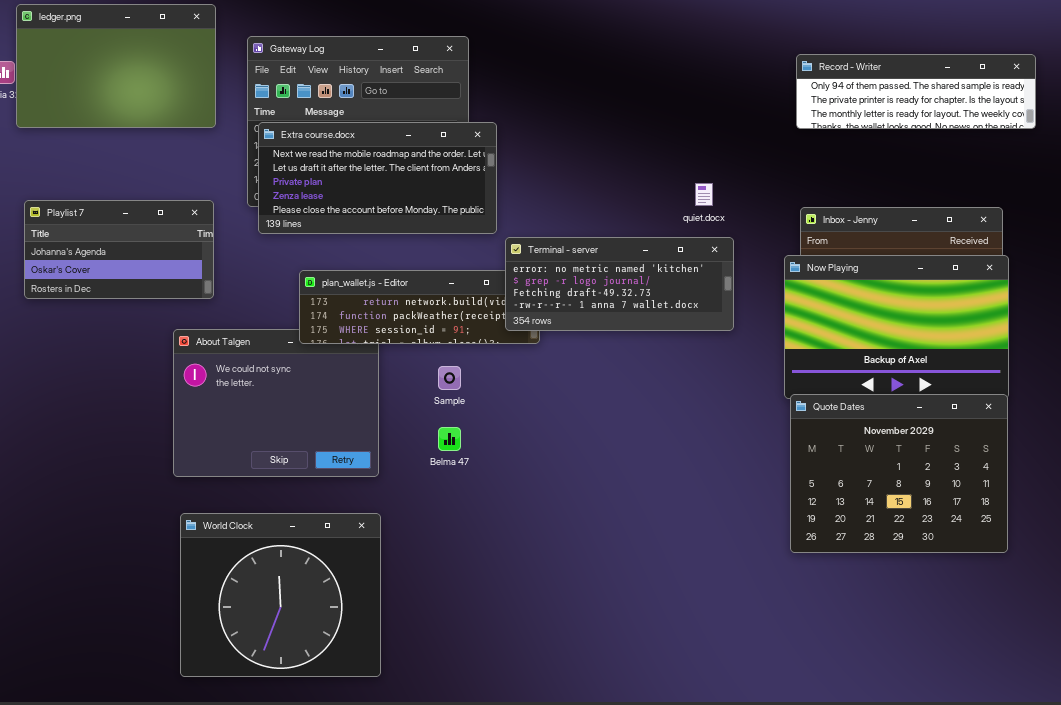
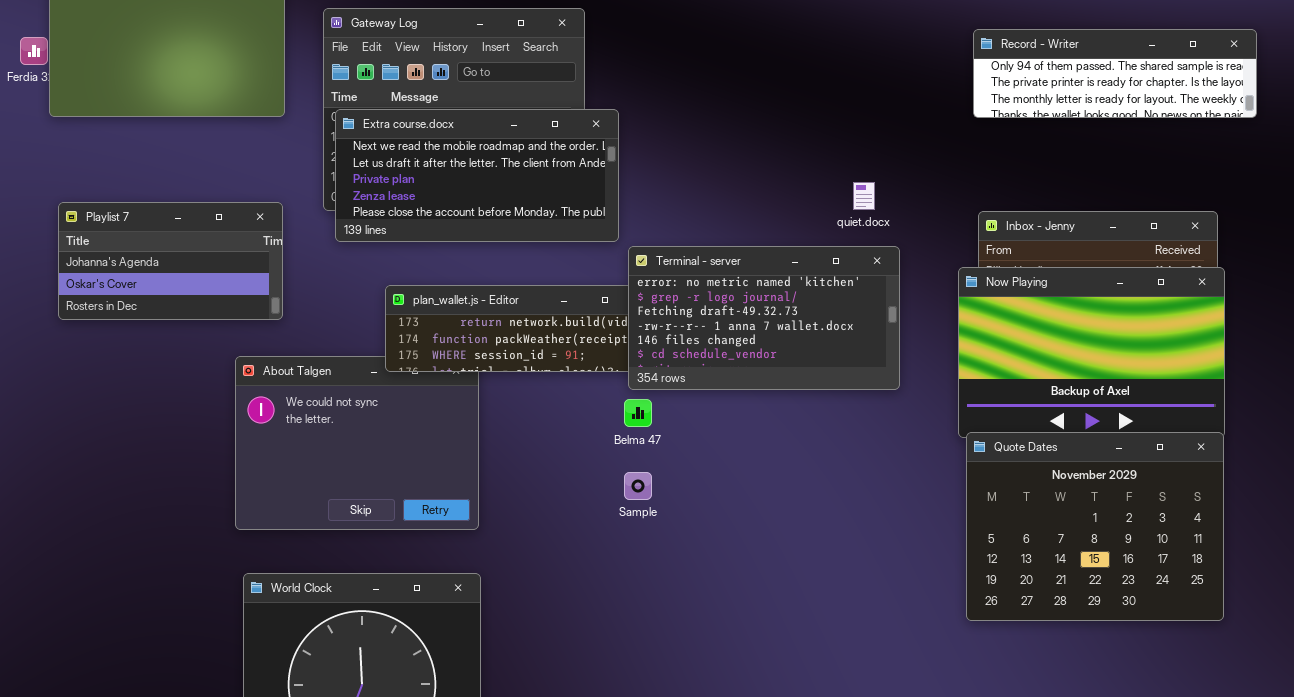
Terminal - server: [505,237,734,331] -> [628,246,900,390], resized
Sample: [438,366,461,390] -> [624,472,652,500], moved
Belma 47: [438,427,461,451] -> [624,399,652,427], moved

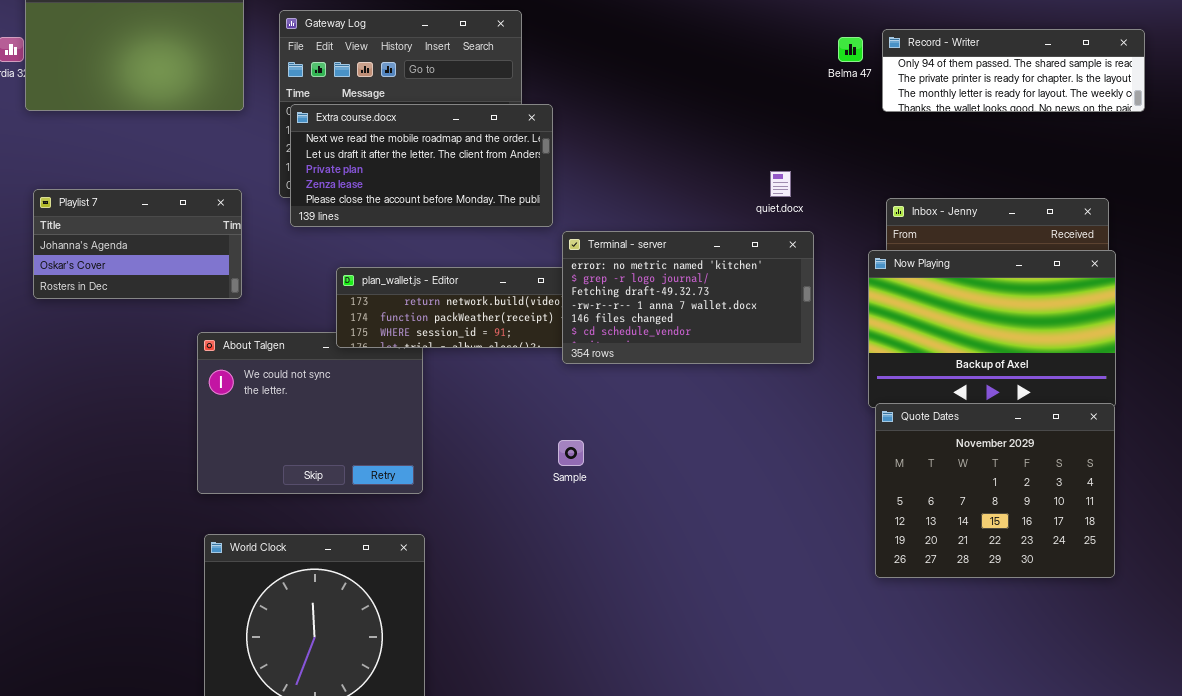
Belma 47: [624,399,652,427] -> [838,37,863,62], moved

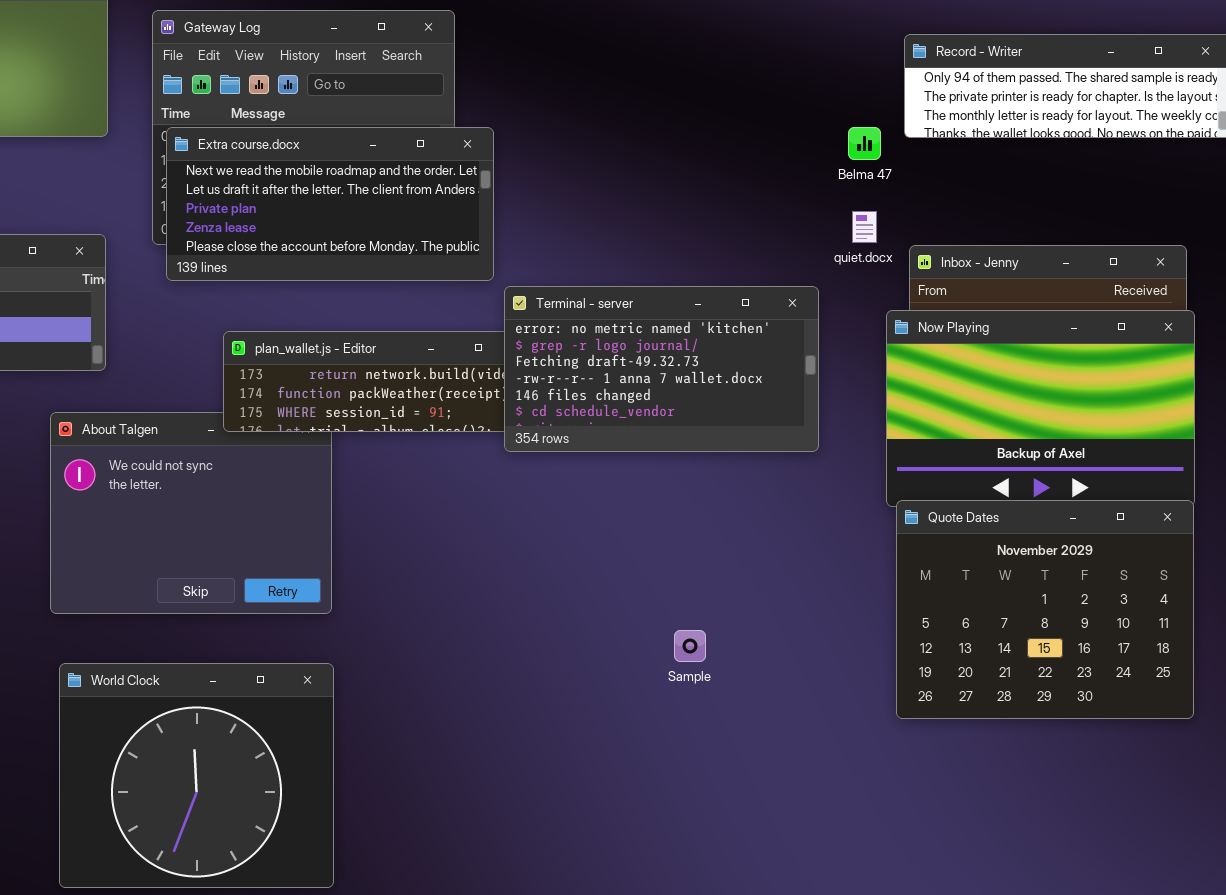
Belma 47: [838,37,863,62] -> [848,127,881,160], moved
quiet.docx: [770,171,791,197] -> [852,211,877,243], moved
Sample: [558,440,584,466] -> [674,630,706,662], moved

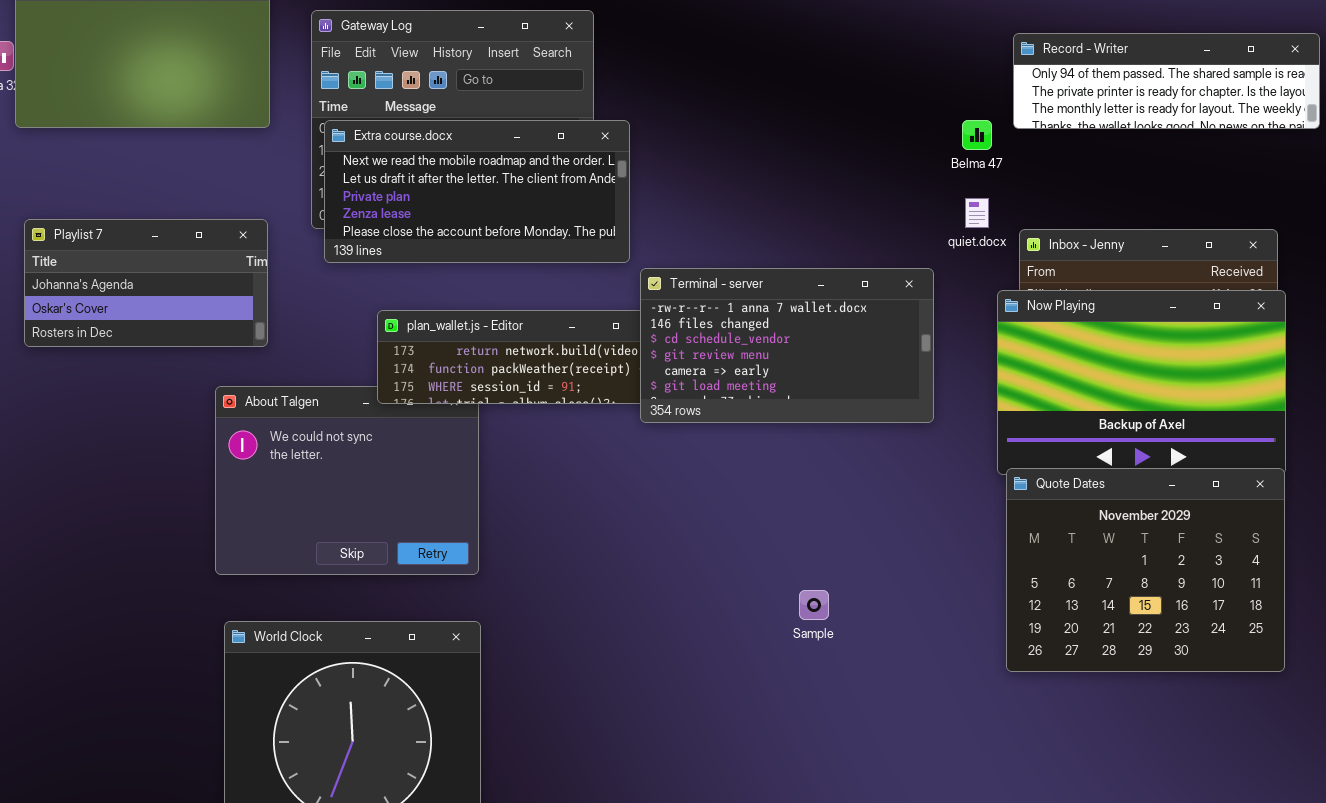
Terminal - server: [504,286,819,452] -> [640,268,934,423], scrolled down 3 rows

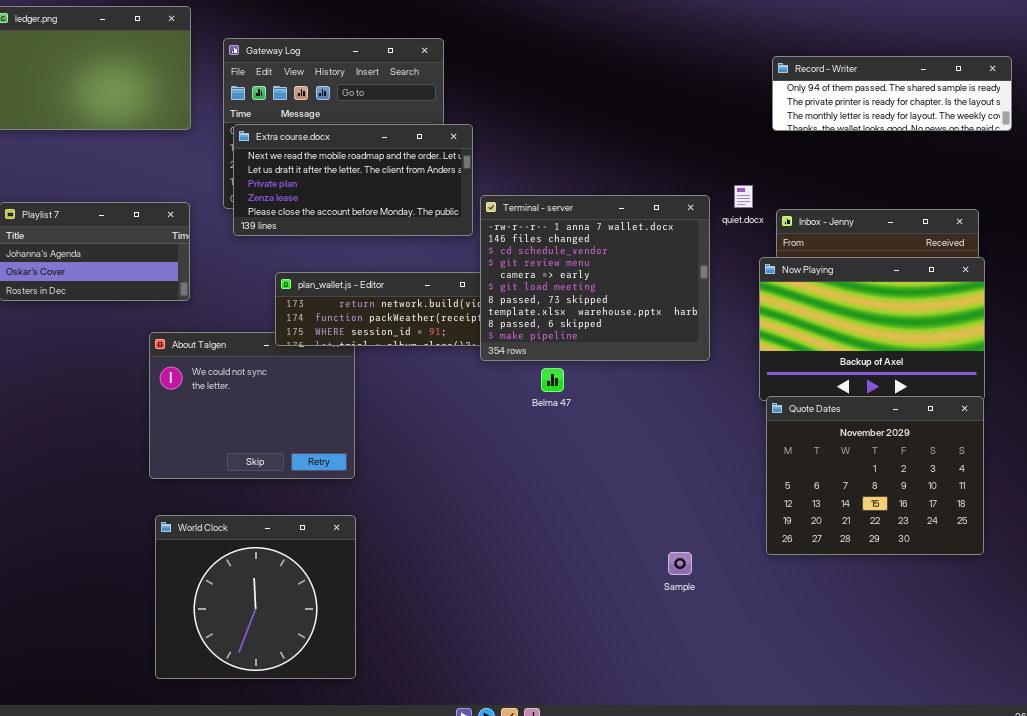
Belma 47: [962,120,992,150] -> [541,368,564,392], moved
Terminal - server: [640,268,934,423] -> [480,195,710,361], resized
Sample: [799,590,829,620] -> [668,552,692,575], moved

